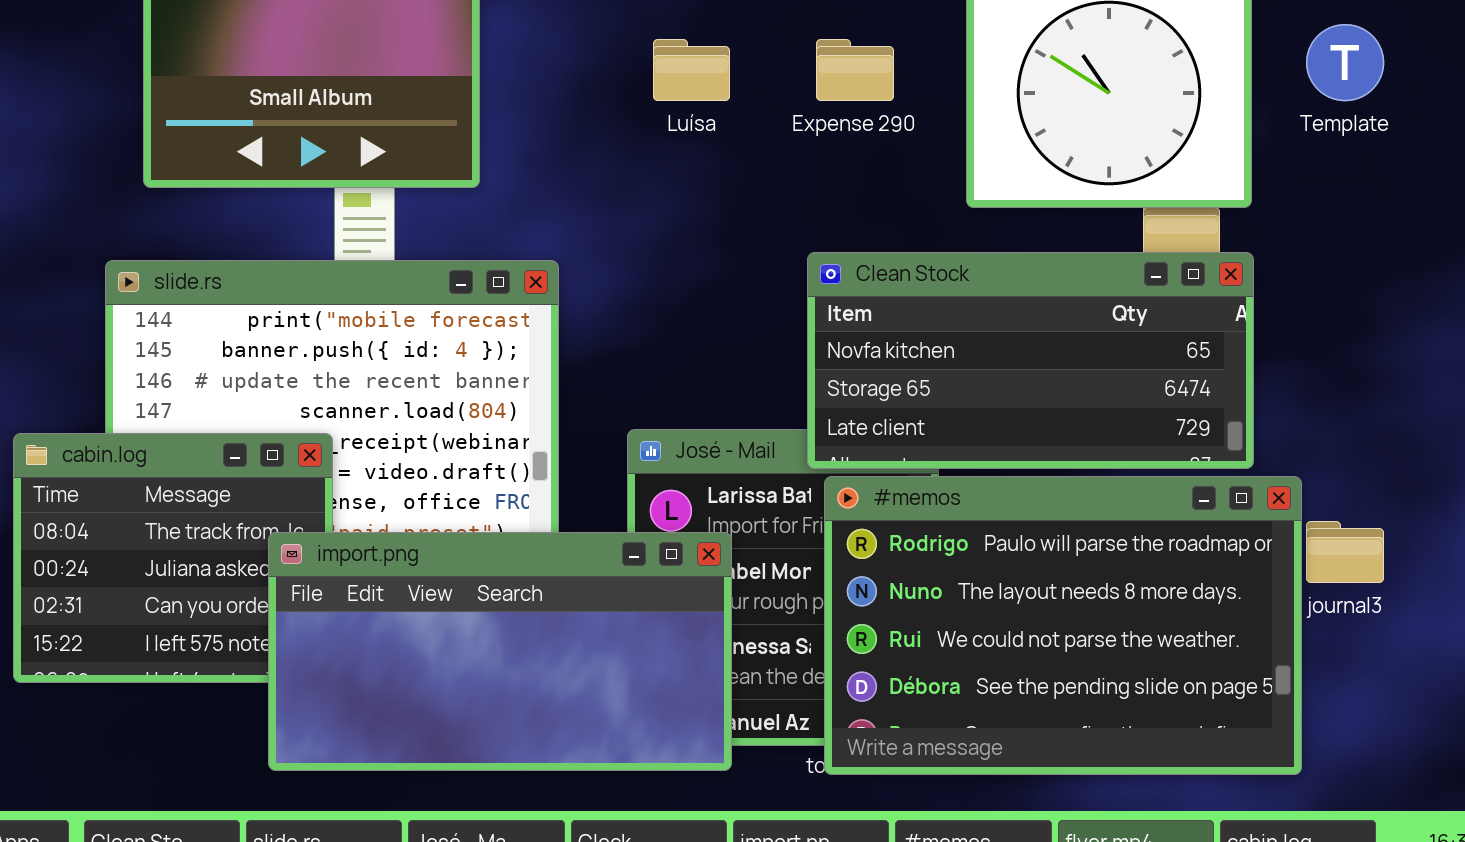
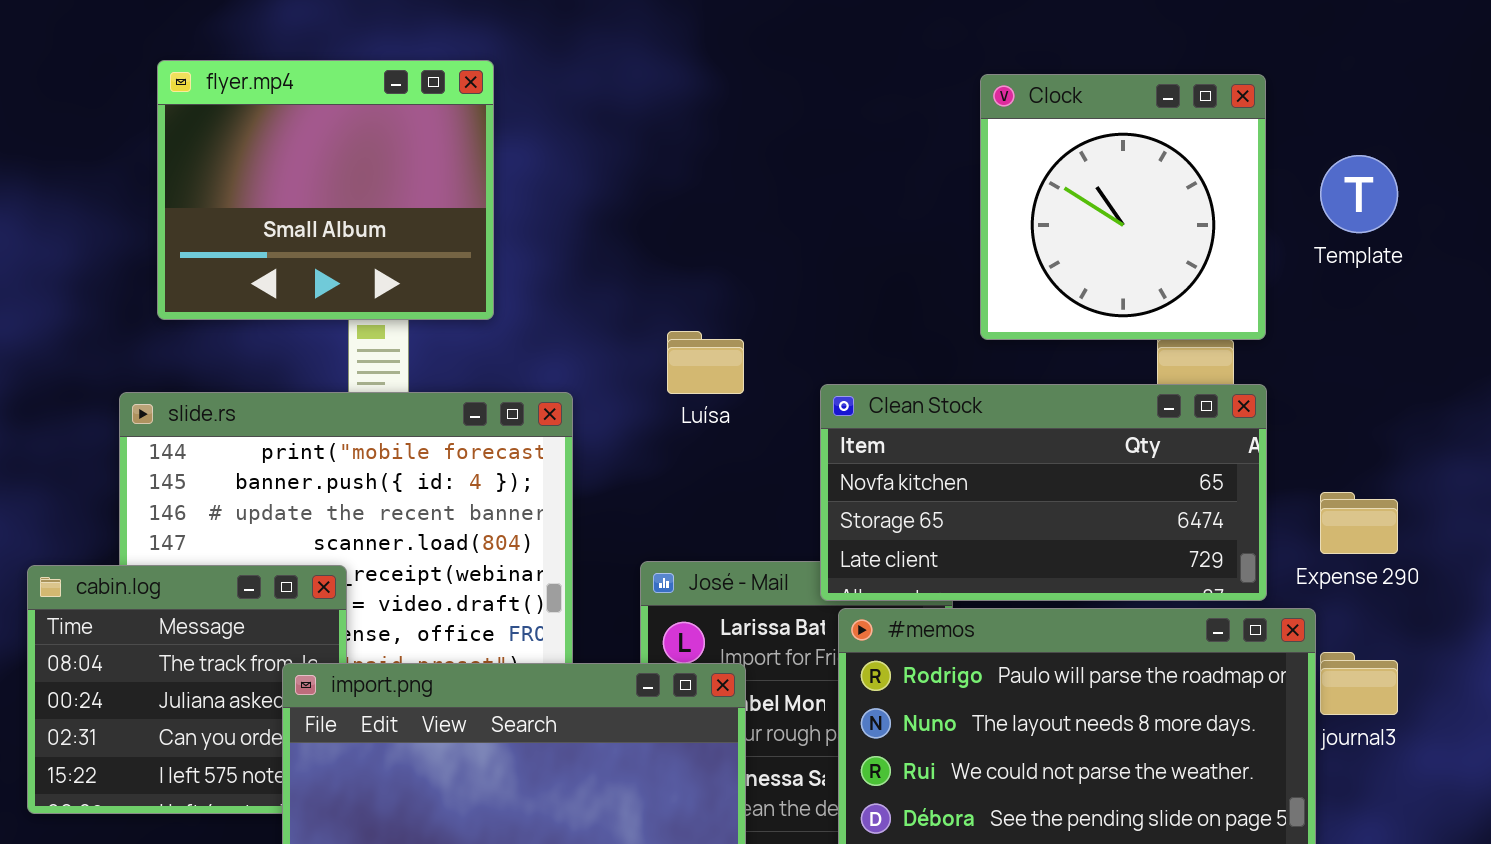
Luísa: [653,39,730,101] -> [667,331,744,394], moved
Expense 290: [816,39,894,101] -> [1320,492,1398,554], moved

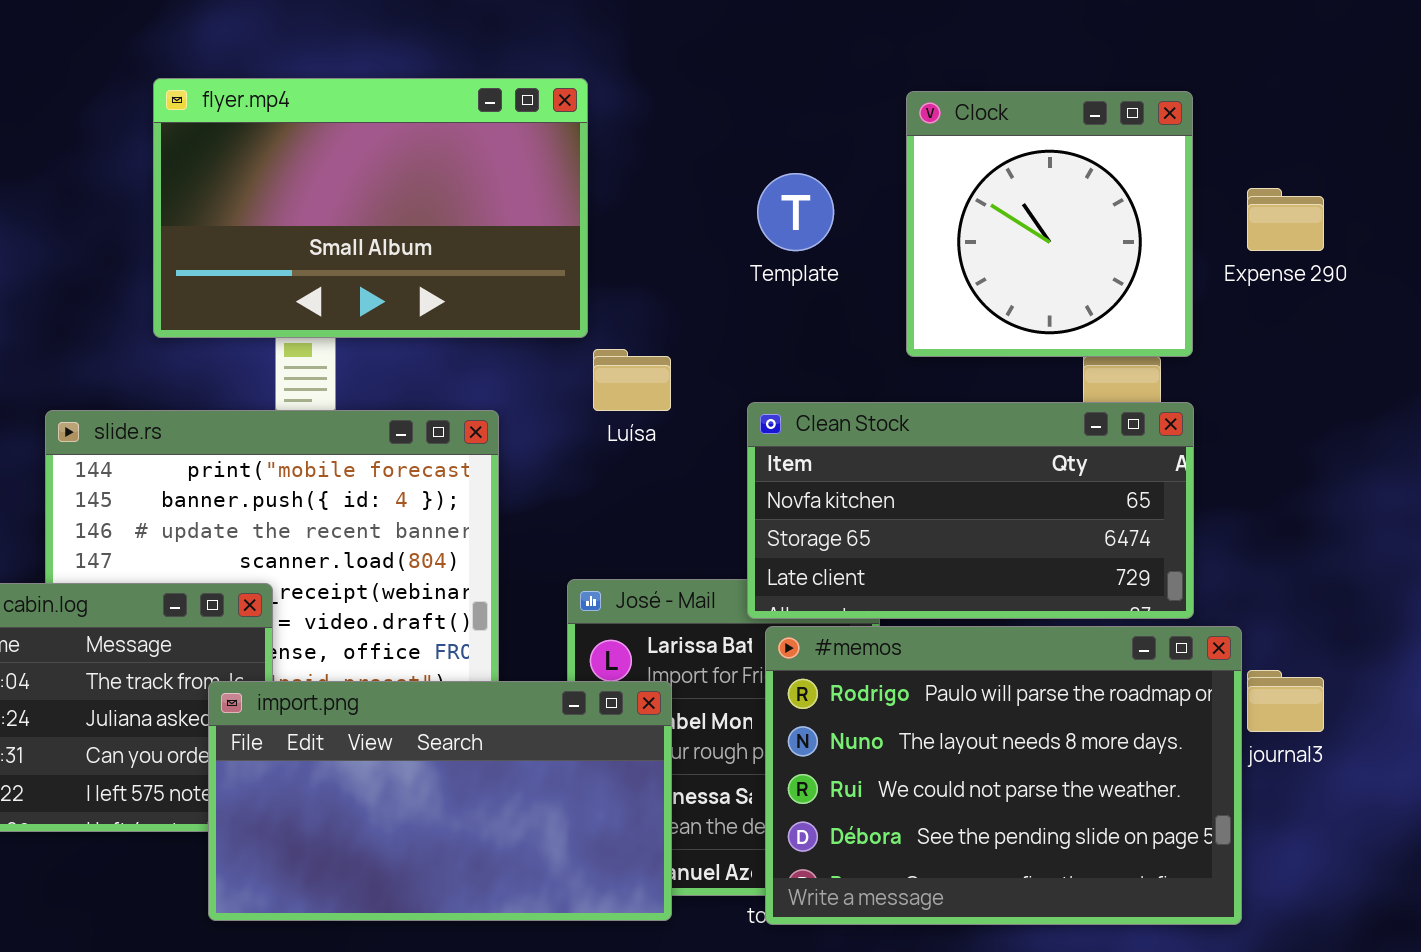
flyer.mp4: [157,60,494,320] -> [153,78,588,338], moved, resized
Template: [1320,155,1398,233] -> [757,173,834,251], moved
Expense 290: [1320,492,1398,554] -> [1247,188,1324,251], moved

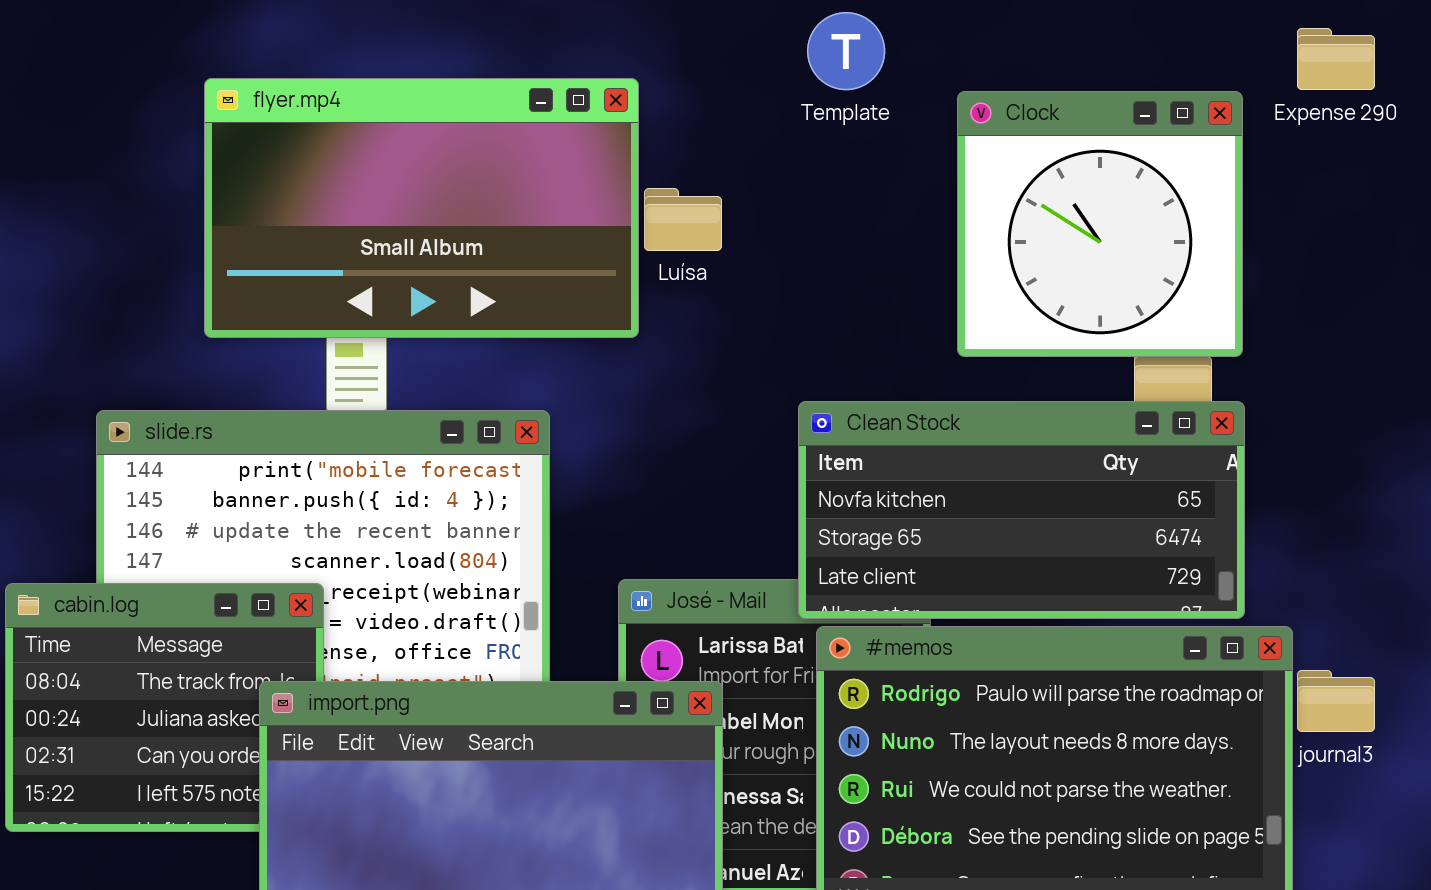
Template: [757,173,834,251] -> [807,12,885,90], moved
Expense 290: [1247,188,1324,251] -> [1297,28,1375,90], moved
Luísa: [593,349,671,411] -> [644,188,722,251], moved

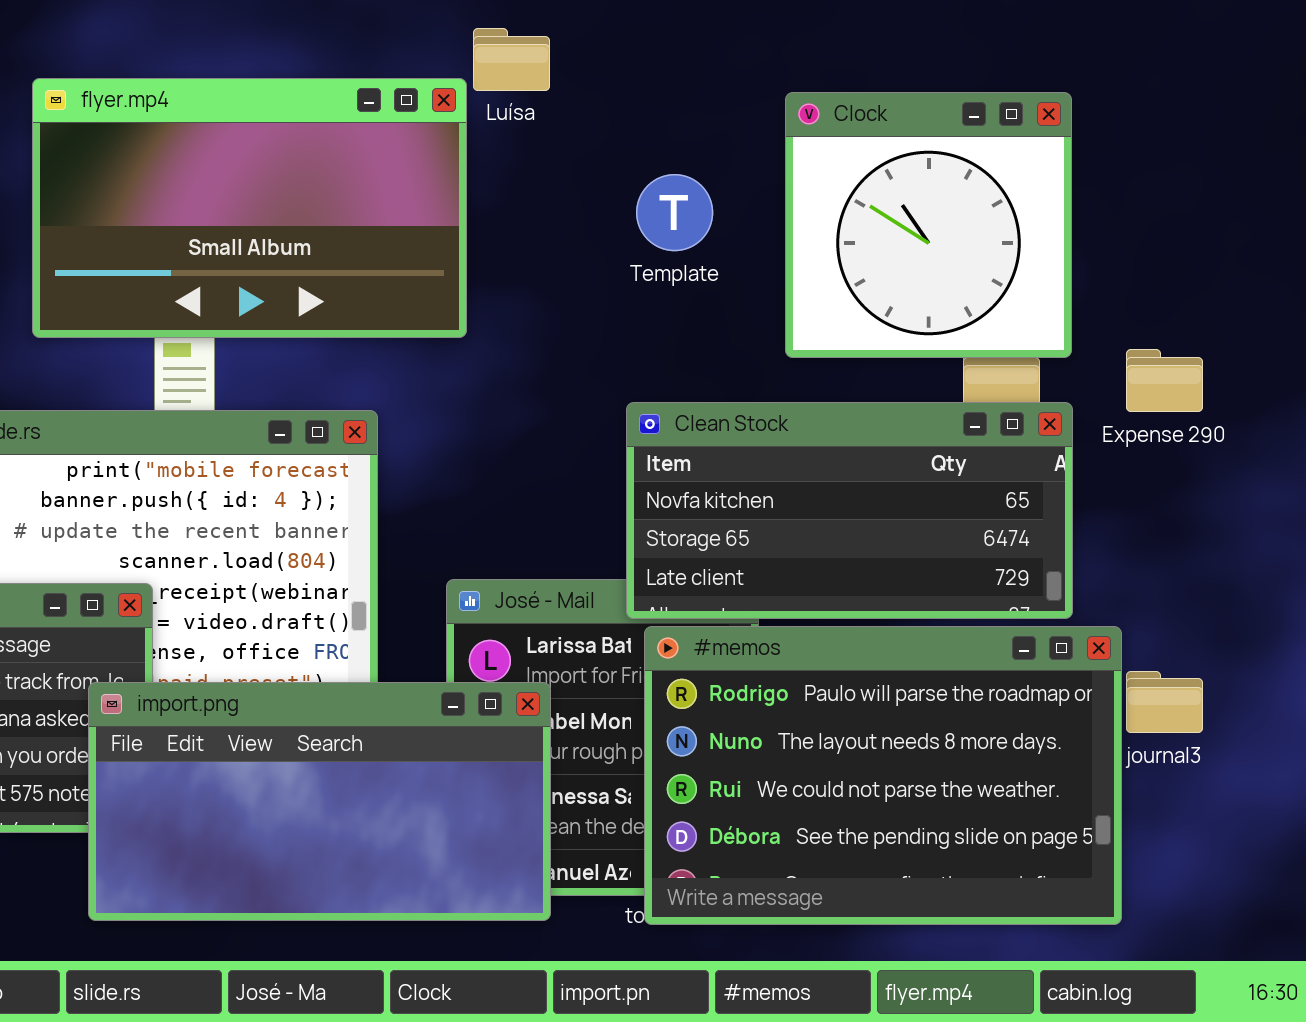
Template: [807,12,885,90] -> [636,174,713,251], moved
Expense 290: [1297,28,1375,90] -> [1126,349,1203,412], moved
Luísa: [644,188,722,251] -> [473,28,550,91], moved

